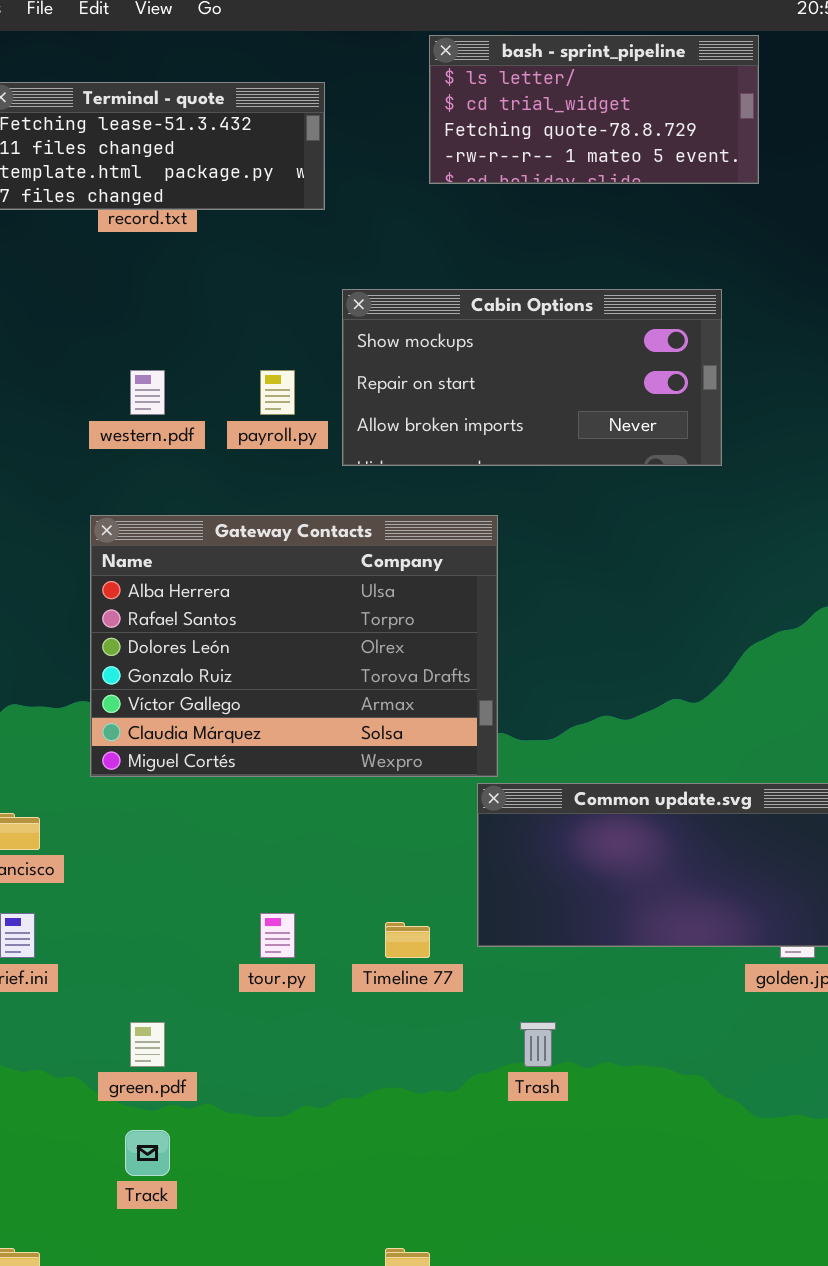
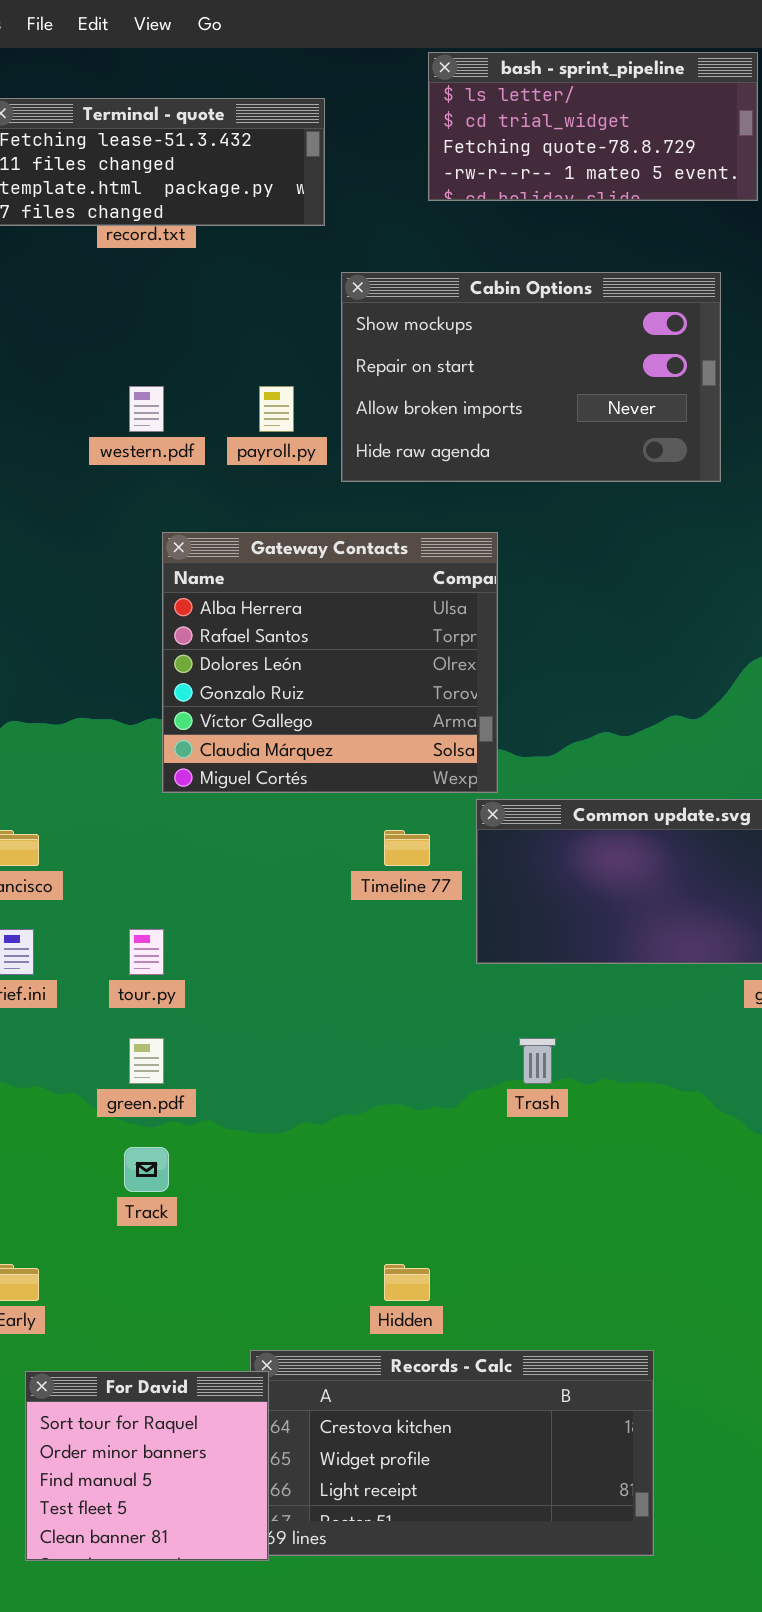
Cabin Options: [342,289,722,466] -> [341,272,721,482], resized
Gateway Contacts: [90,515,498,777] -> [162,532,498,793], resized
tour.py: [260,913,295,958] -> [129,929,164,975], moved
Timeline 77: [385,922,430,958] -> [384,830,430,866], moved

